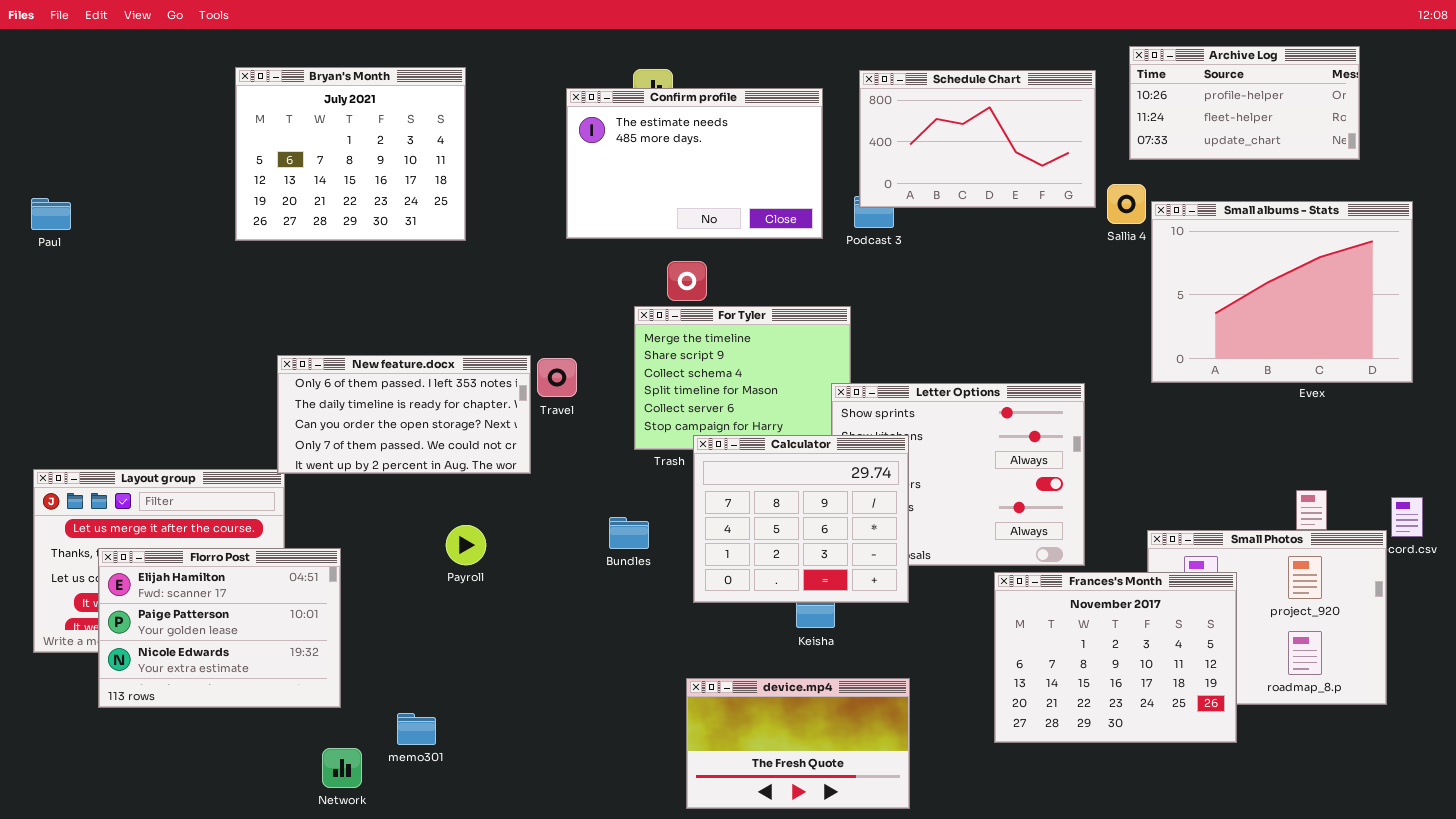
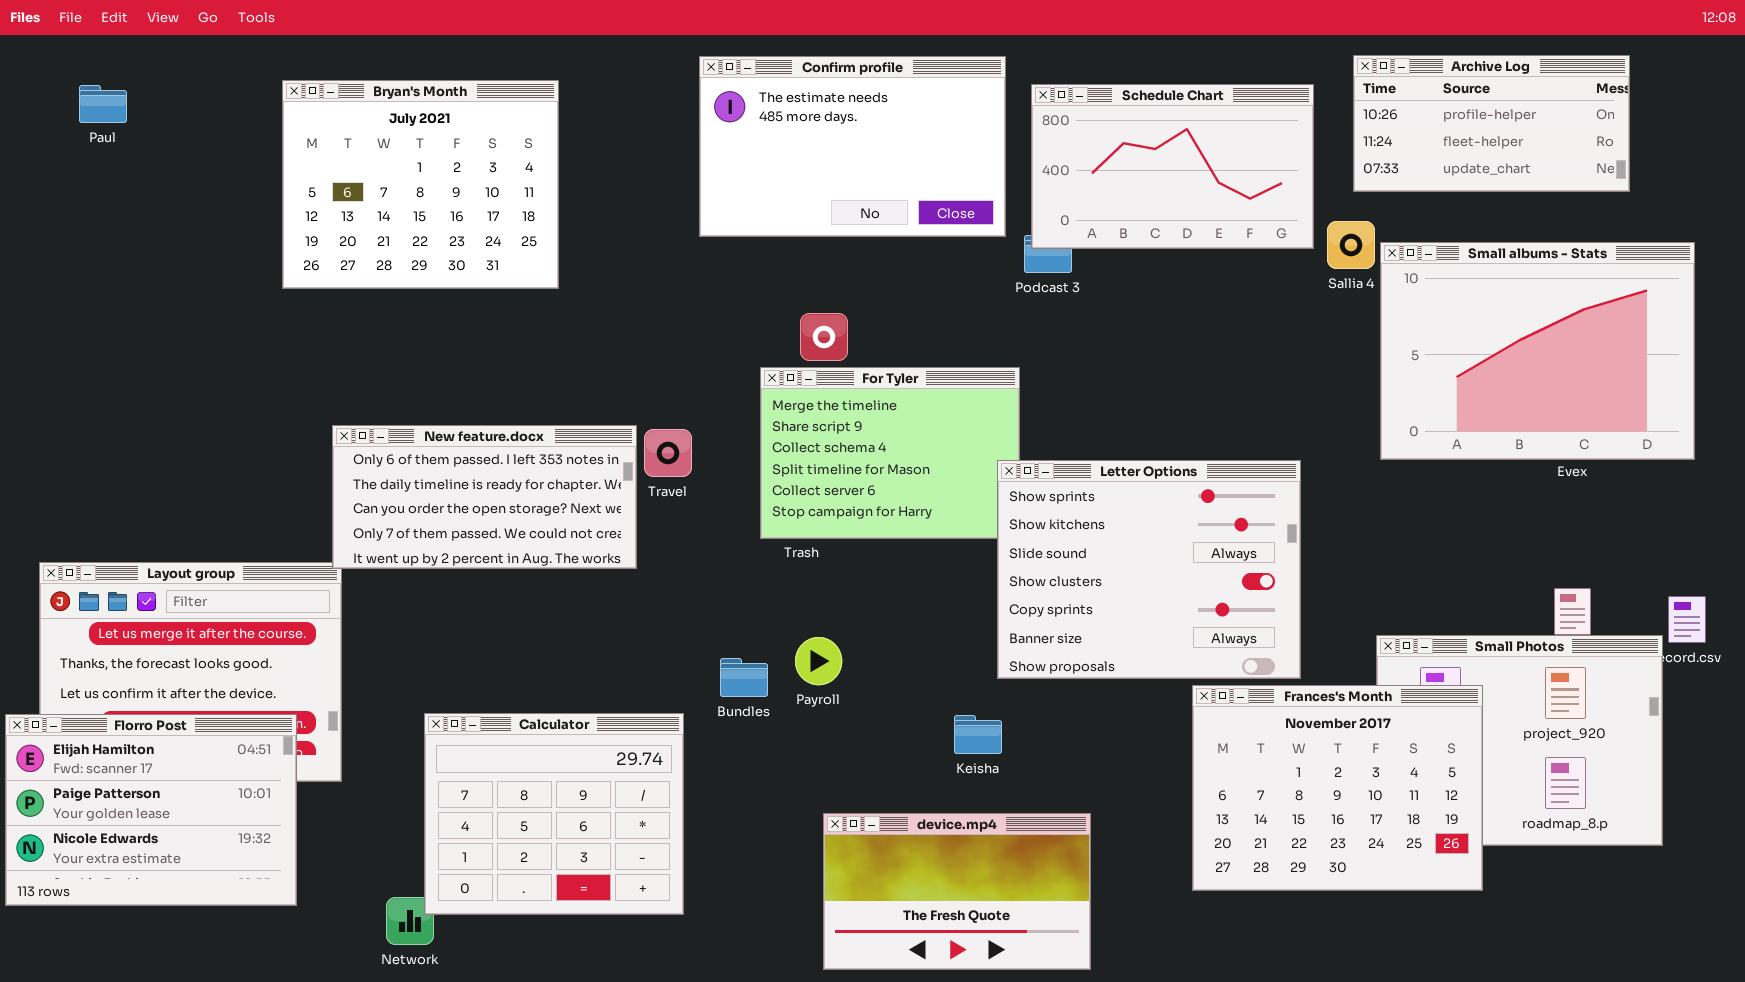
Confirm profile: [566,88,823,239] -> [699,56,1006,237], moved
Paul: [31,198,71,230] -> [79,85,127,123], moved
Calculator: [693,435,909,603] -> [424,713,684,915], moved
Bundles: [609,517,649,549] -> [720,658,768,697], moved
Payroll: [446,525,486,565] -> [795,637,842,685], moved
Florro Post: [98,548,341,708] -> [5,714,297,906], moved

